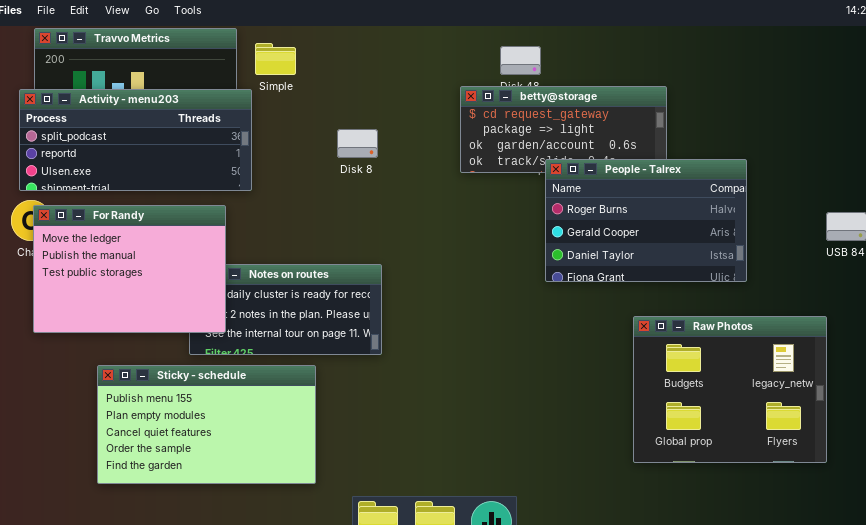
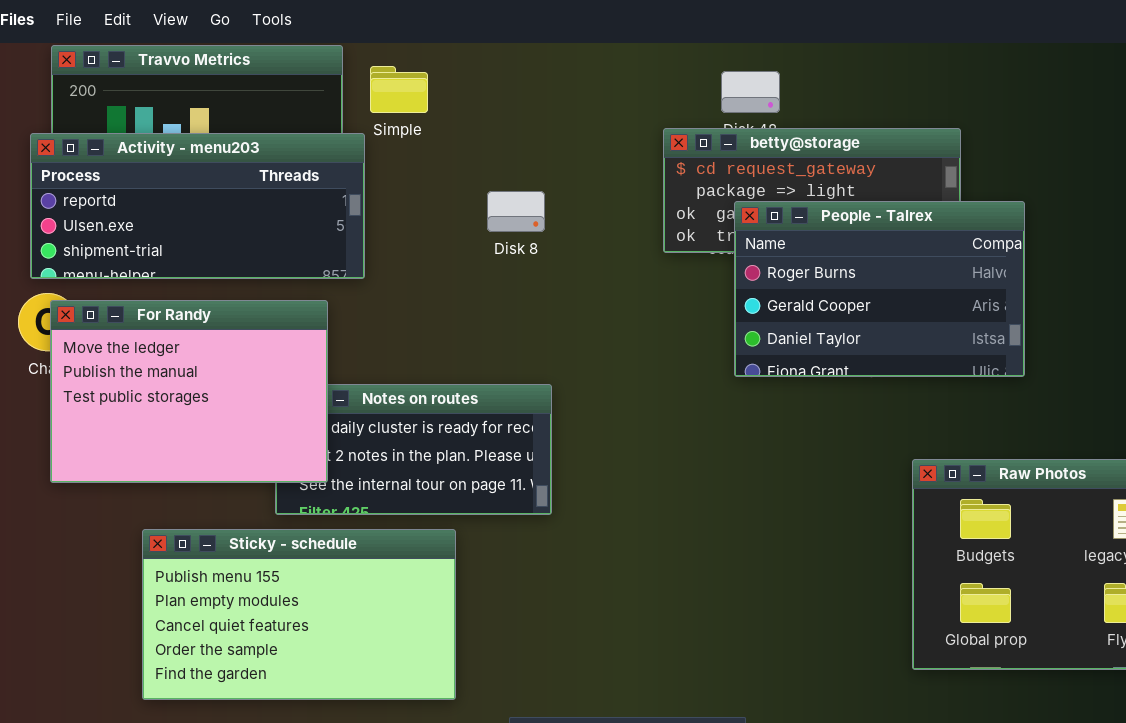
Activity - menu203: [19,89,252,191] -> [30,133,365,279], scrolled down 1 row
People - Talrex: [545,159,747,282] -> [734,201,1025,377], moved

